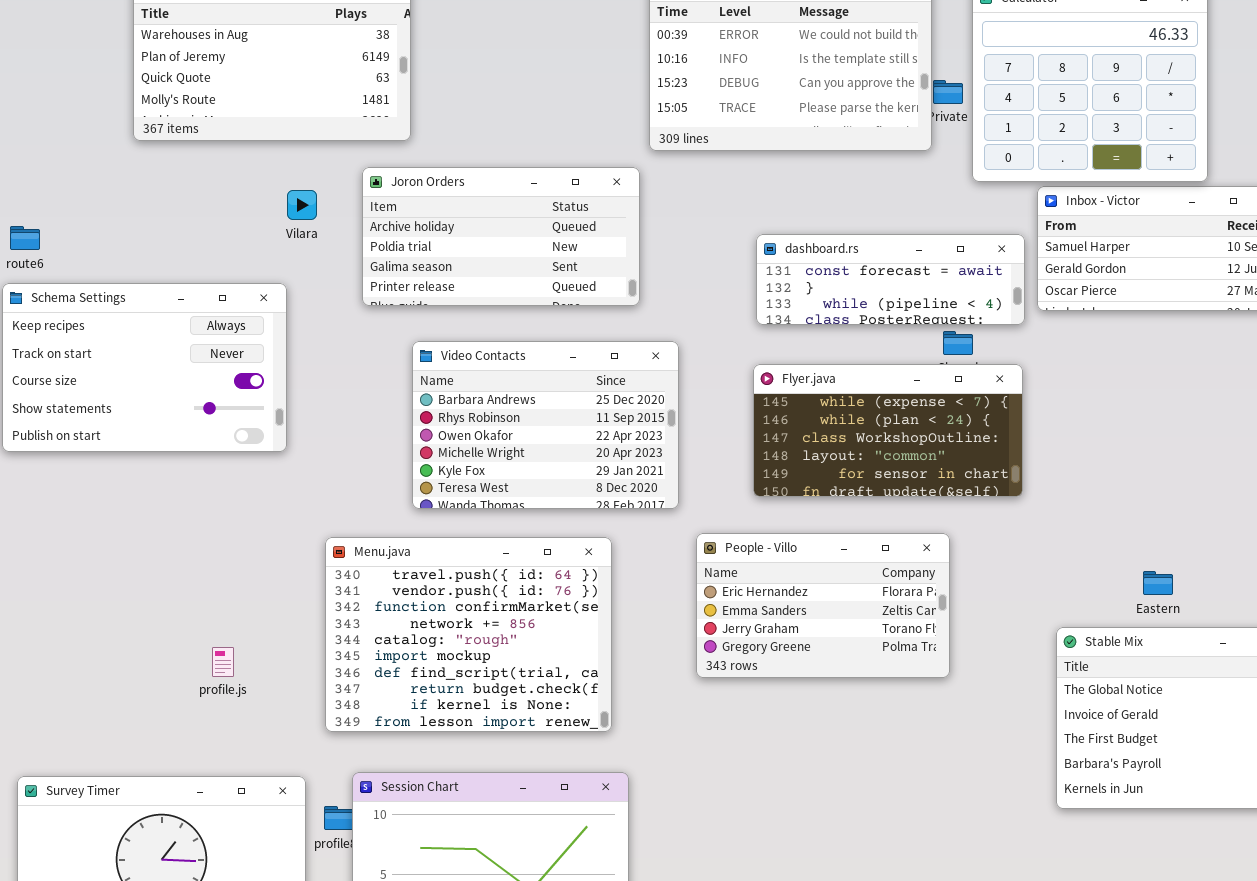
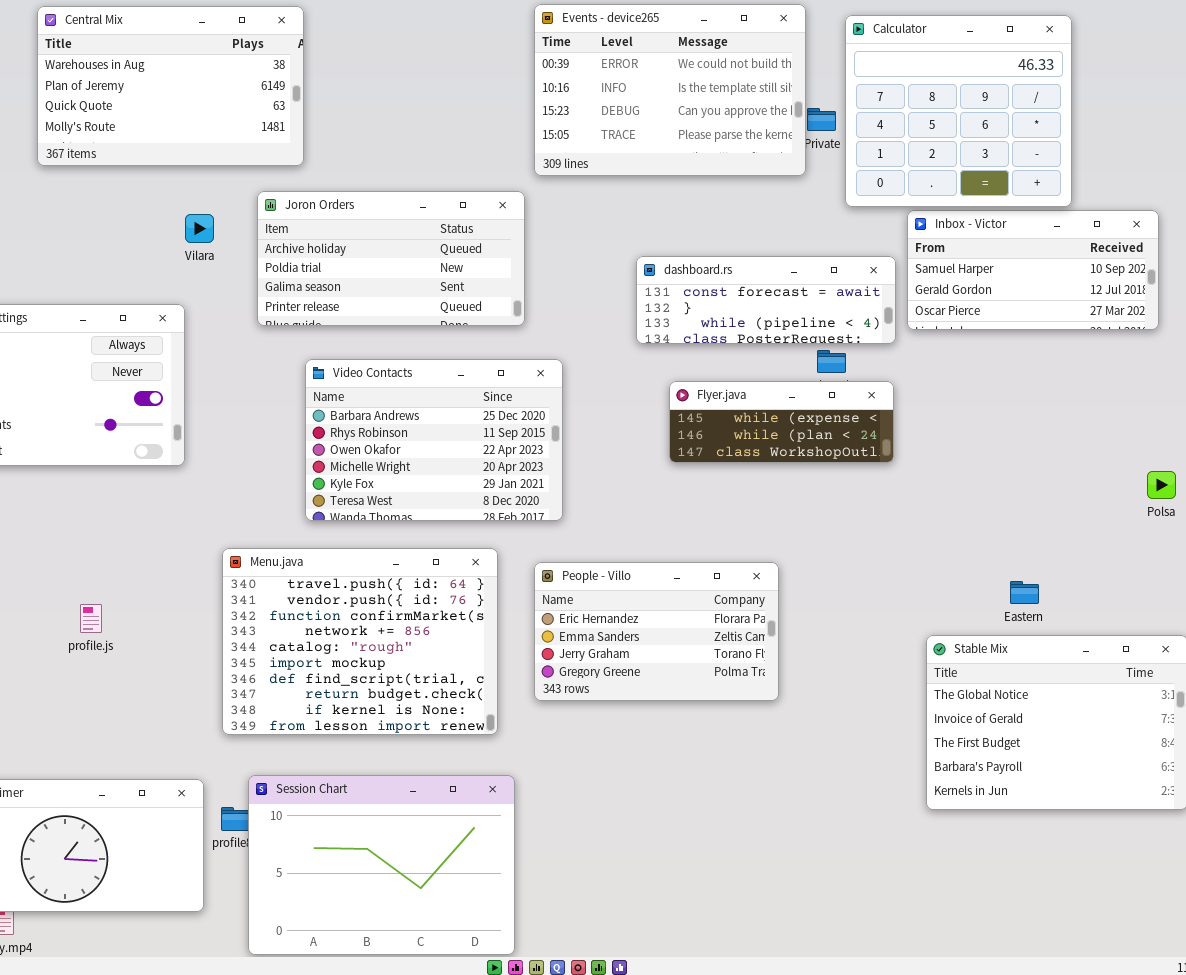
Flyer.java: [753,364,1023,497] -> [669,381,894,463], resized
People - Villo: [696,533,950,678] -> [534,562,779,701], moved
profile.js: [212,647,234,677] -> [80,604,102,633], moved

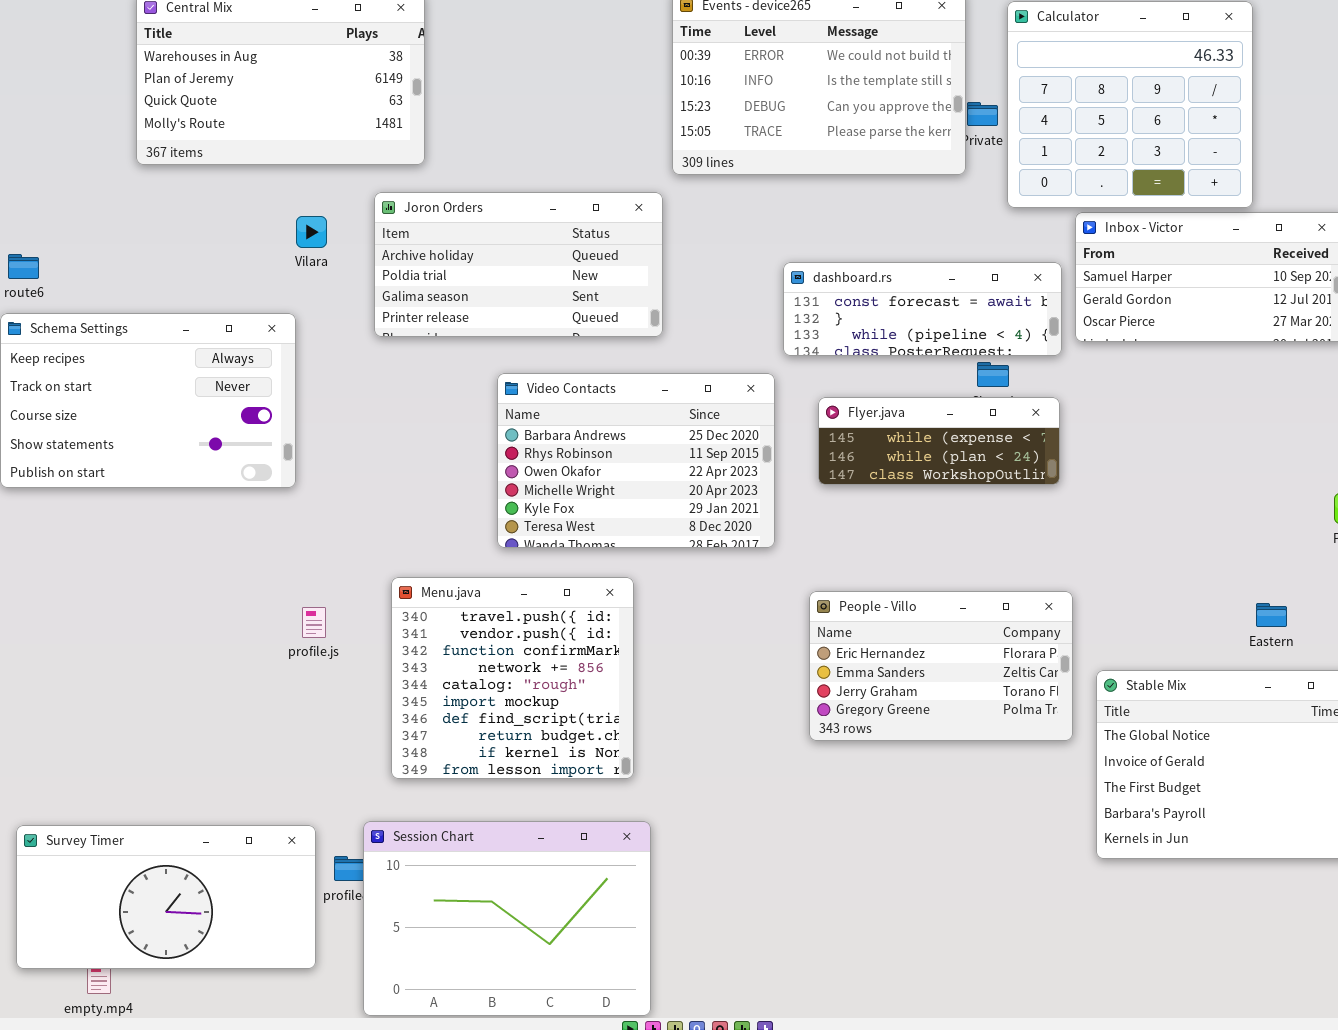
Video Contacts: [305,359,563,521] -> [497,373,775,548], moved
Menu.java: [222,548,498,735] -> [391,577,634,779], resized
People - Villo: [534,562,779,701] -> [809,591,1073,741], moved
Eastern: [1010,581,1039,604] -> [1256,603,1287,627], moved
profile.js: [80,604,102,633] -> [302,607,326,638], moved

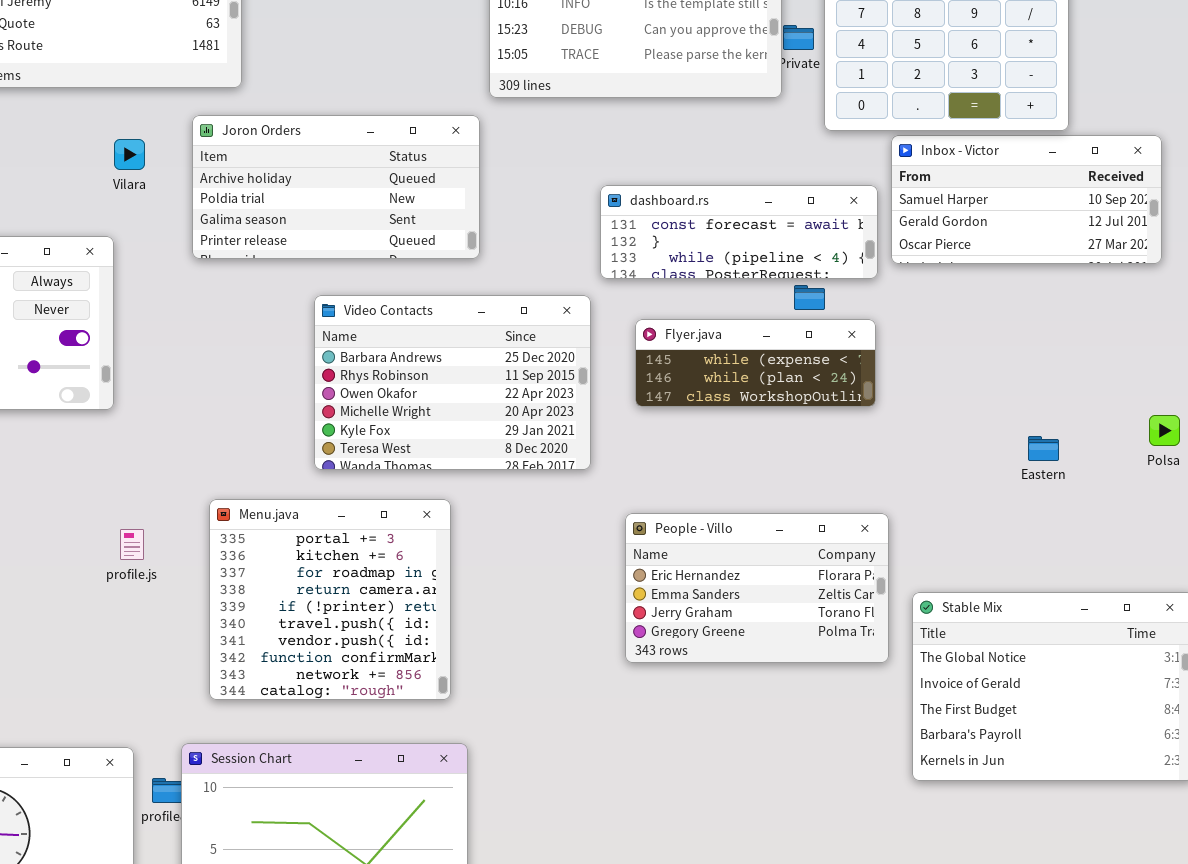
Menu.java: [391,577,634,779] -> [209,499,451,700], scrolled up 5 rows
Eastern: [1256,603,1287,627] -> [1028,436,1059,461], moved

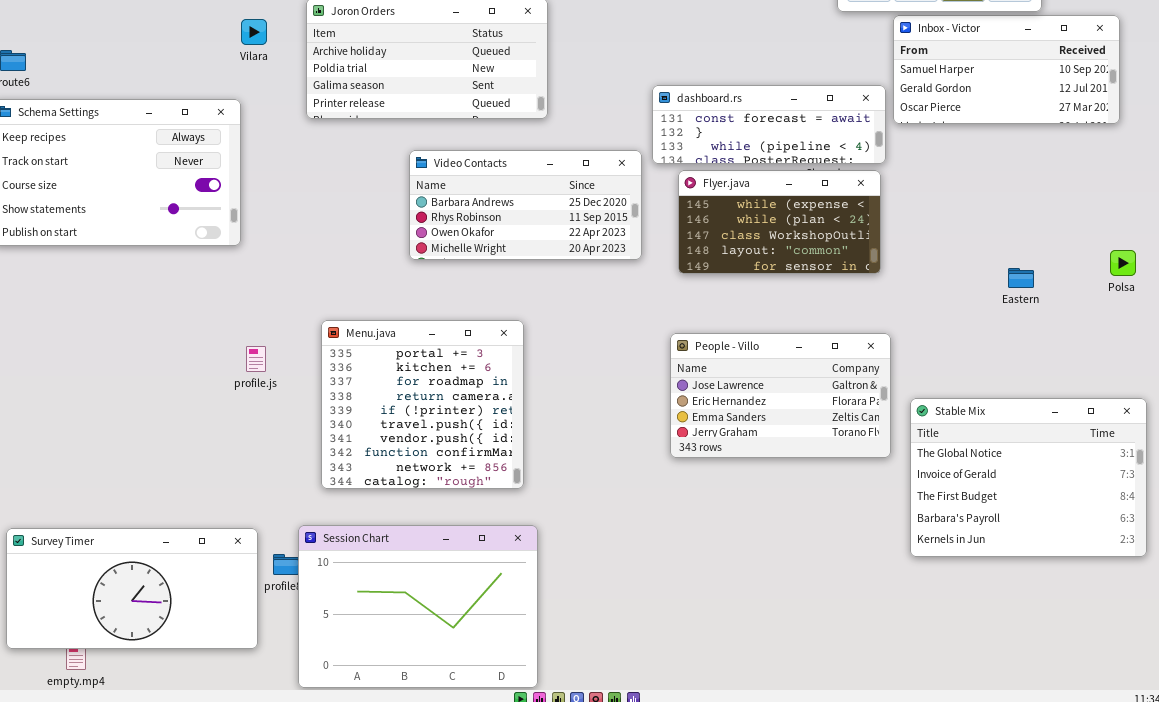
dashboard.rs: [600,185,878,279] -> [652,85,886,164], moved
Video Contacts: [314,295,591,470] -> [409,150,642,260], resized
Flyer.java: [635,319,876,407] -> [678,170,881,274], resized
People - Villo: [625,513,889,663] -> [670,333,891,458], scrolled up 1 row

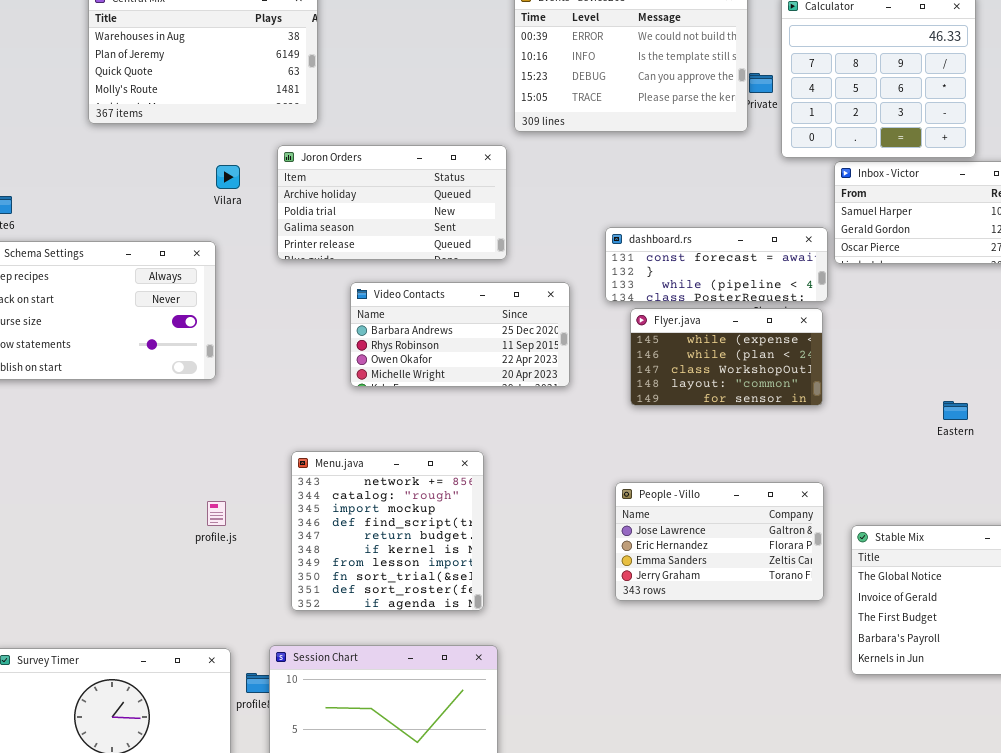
Video Contacts: [409,150,642,260] -> [350,282,570,387], moved
Menu.java: [321,320,524,489] -> [291,451,484,611], scrolled down 8 rows
People - Villo: [670,333,891,458] -> [615,482,824,601], moved
profile.js: [246,346,266,372] -> [207,501,226,526], moved

